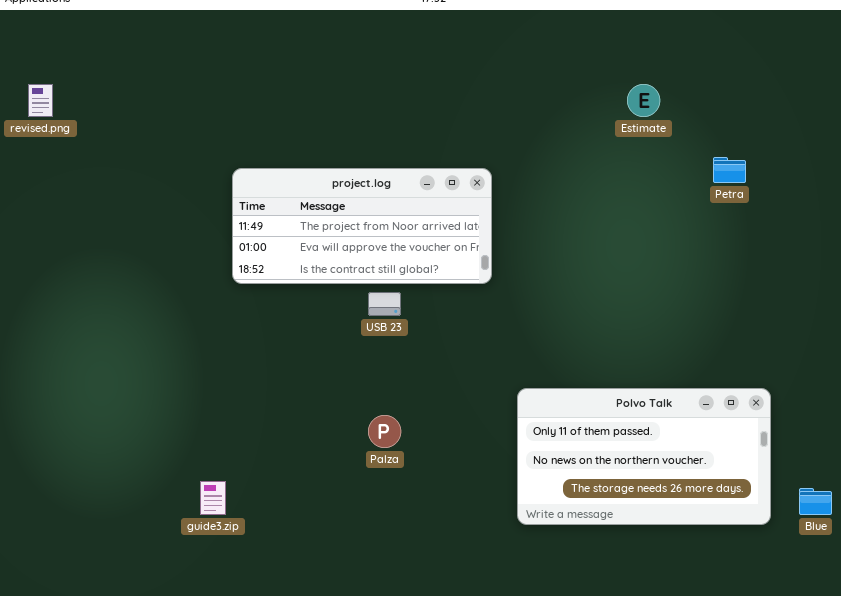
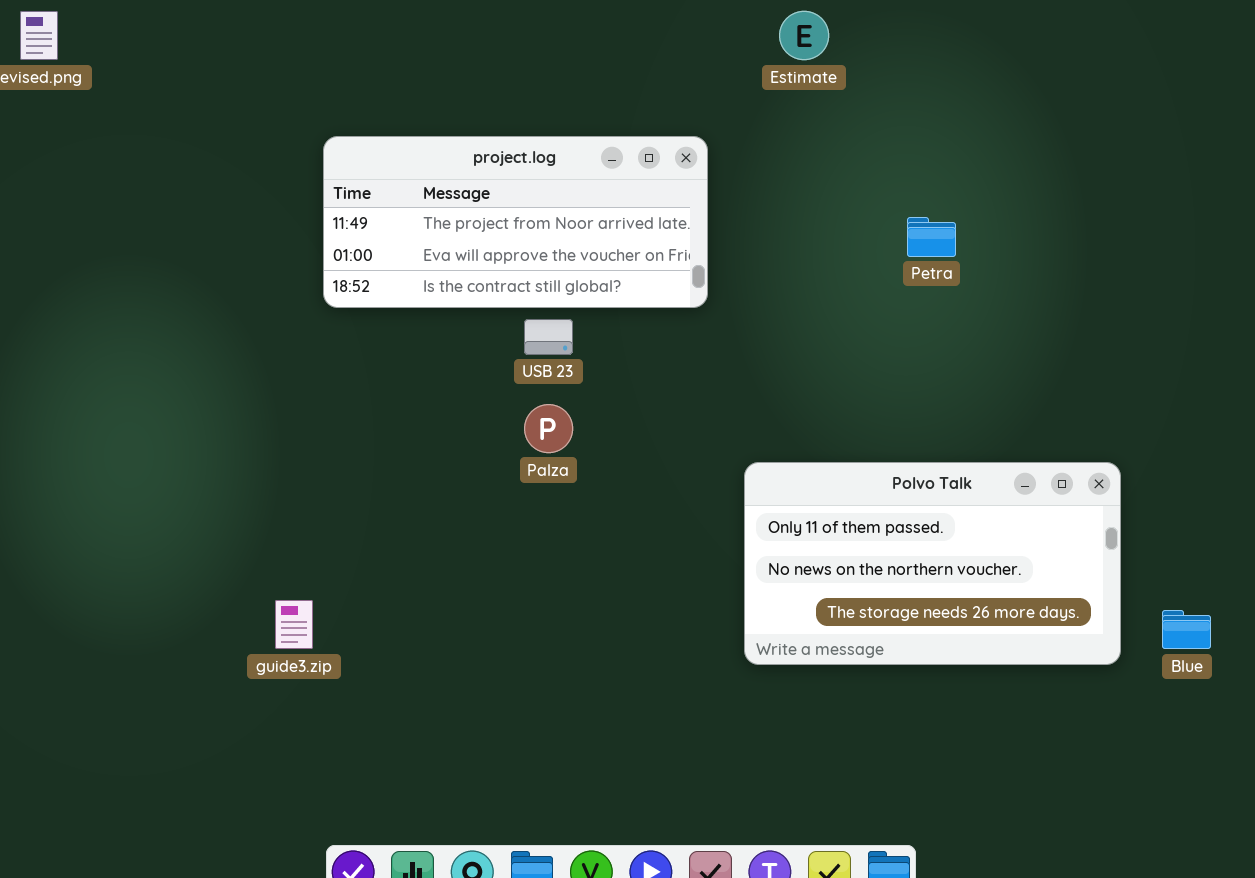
Estimate: [627,84,660,117] -> [779,11,829,60], moved
Petra: [713,157,746,183] -> [907,217,956,257], moved
Palza: [368,415,401,448] -> [524,404,573,453], moved

